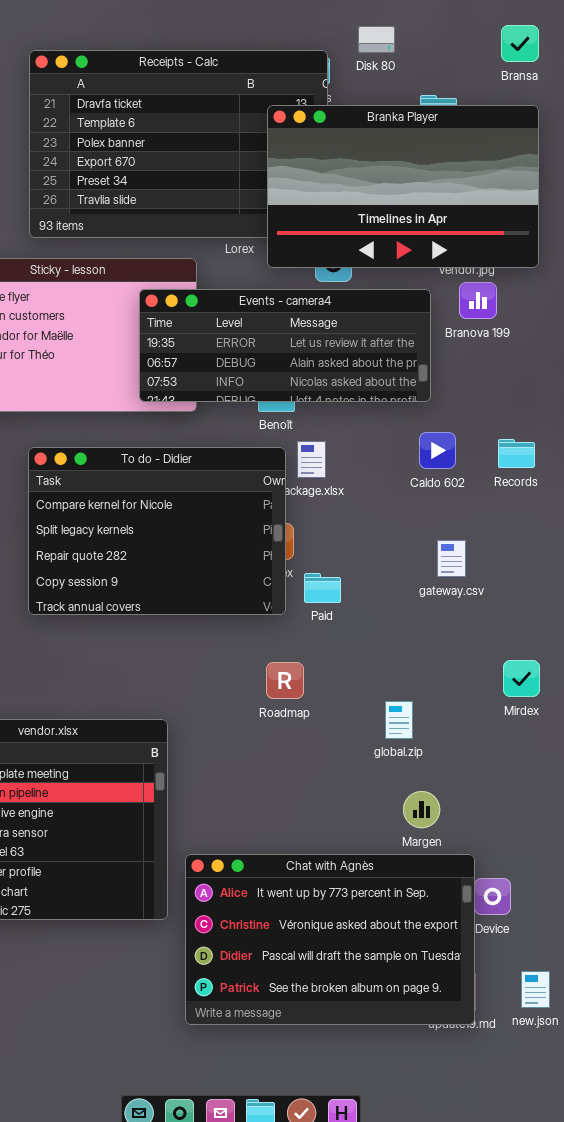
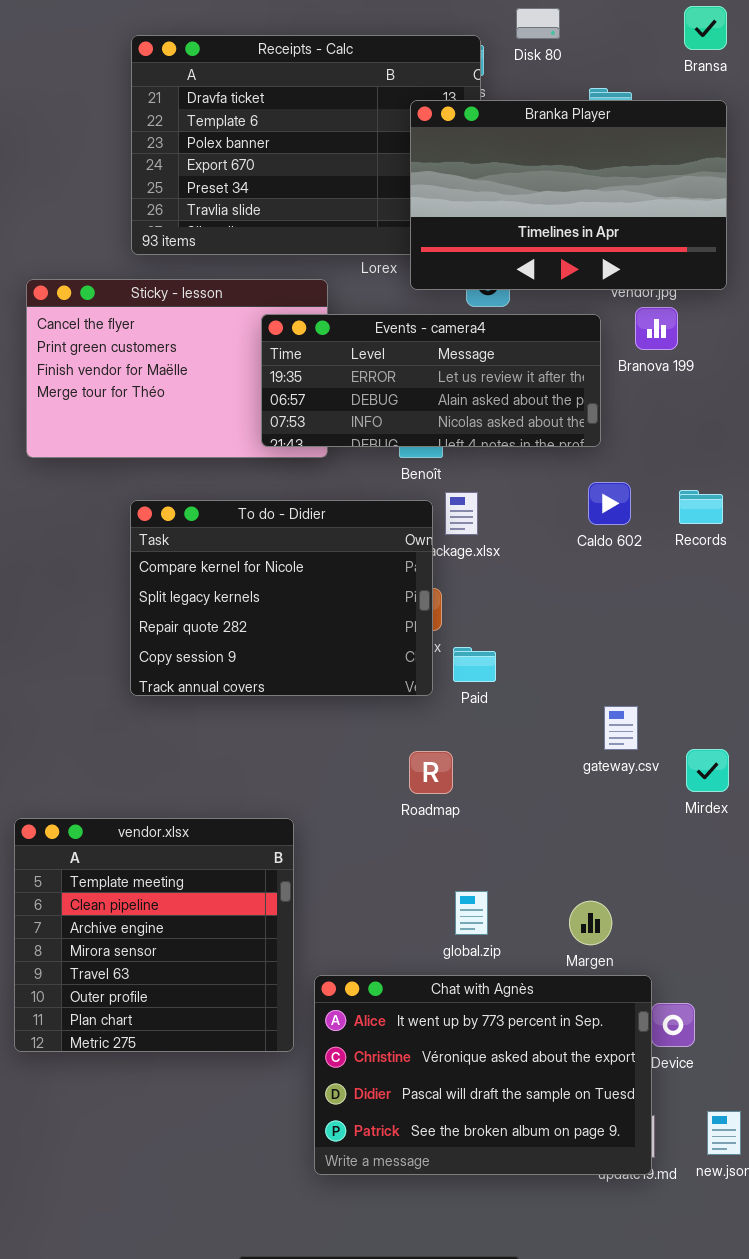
gateway.csv: [437,540,466,577] -> [604,706,638,750], moved
global.zip: [385,701,413,739] -> [455,891,488,935], moved

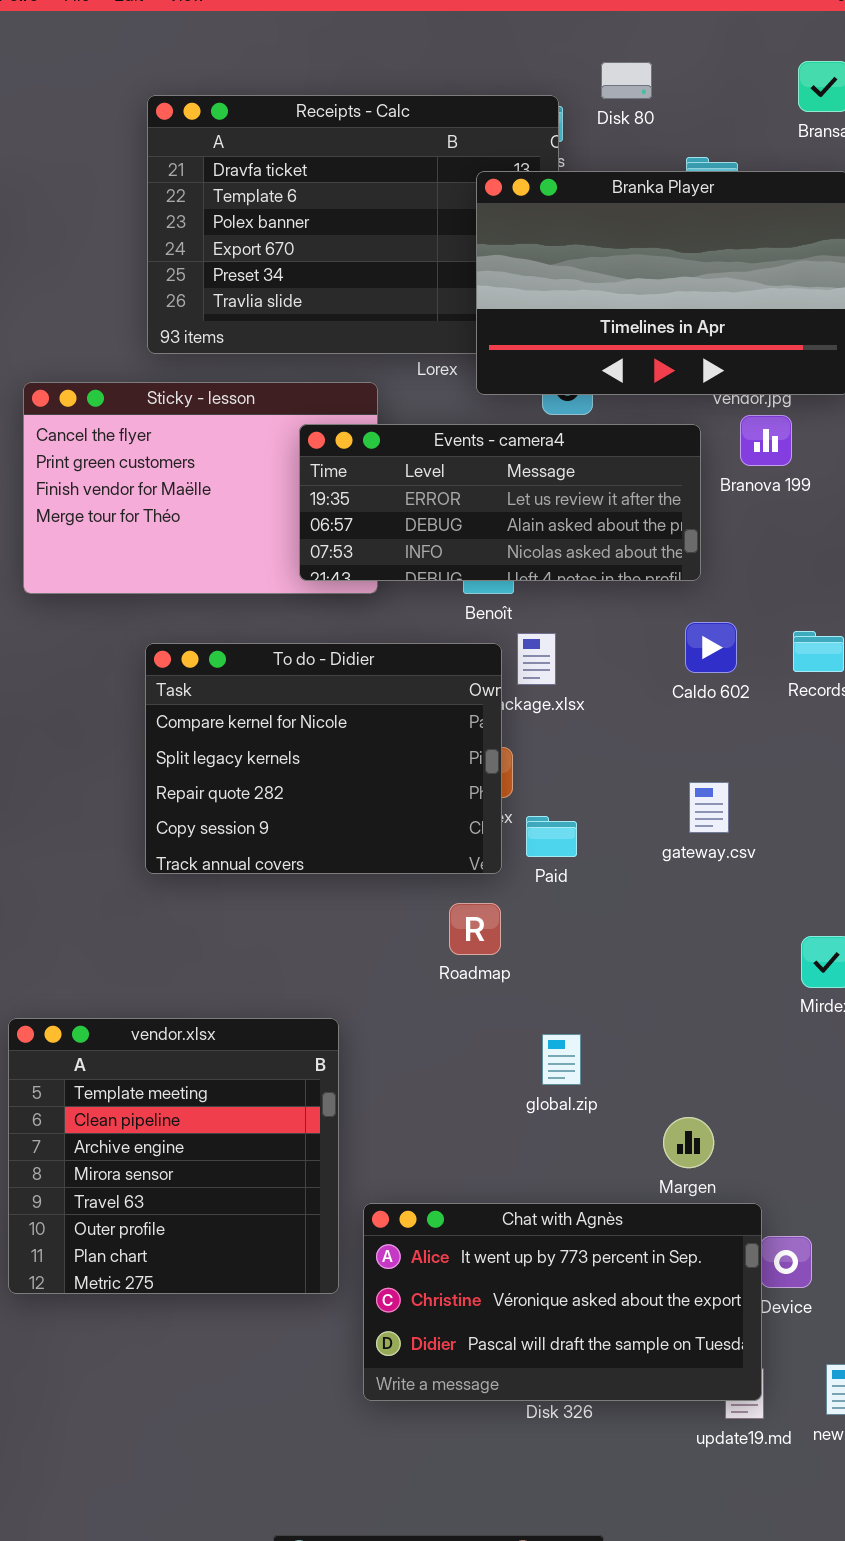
gateway.csv: [604,706,638,750] -> [689,782,729,833], moved
Roadmap: [409,751,453,794] -> [449,903,501,955], moved
global.zip: [455,891,488,935] -> [542,1034,581,1085], moved
Chat with Agnès: [314,975,652,1175] -> [363,1203,762,1401], resized

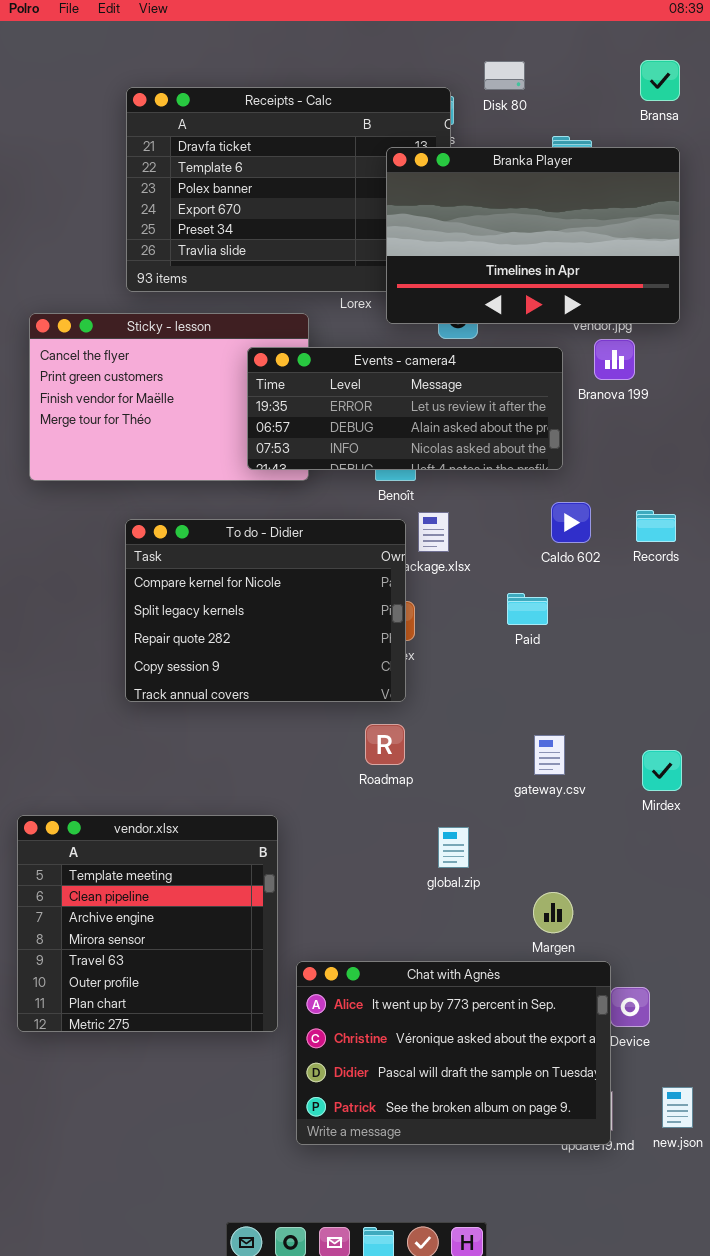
gateway.csv: [689,782,729,833] -> [534,735,565,775], moved
Paid: [526,816,577,857] -> [507,593,548,625], moved
Chat with Agnès: [363,1203,762,1401] -> [296,961,611,1145], resized

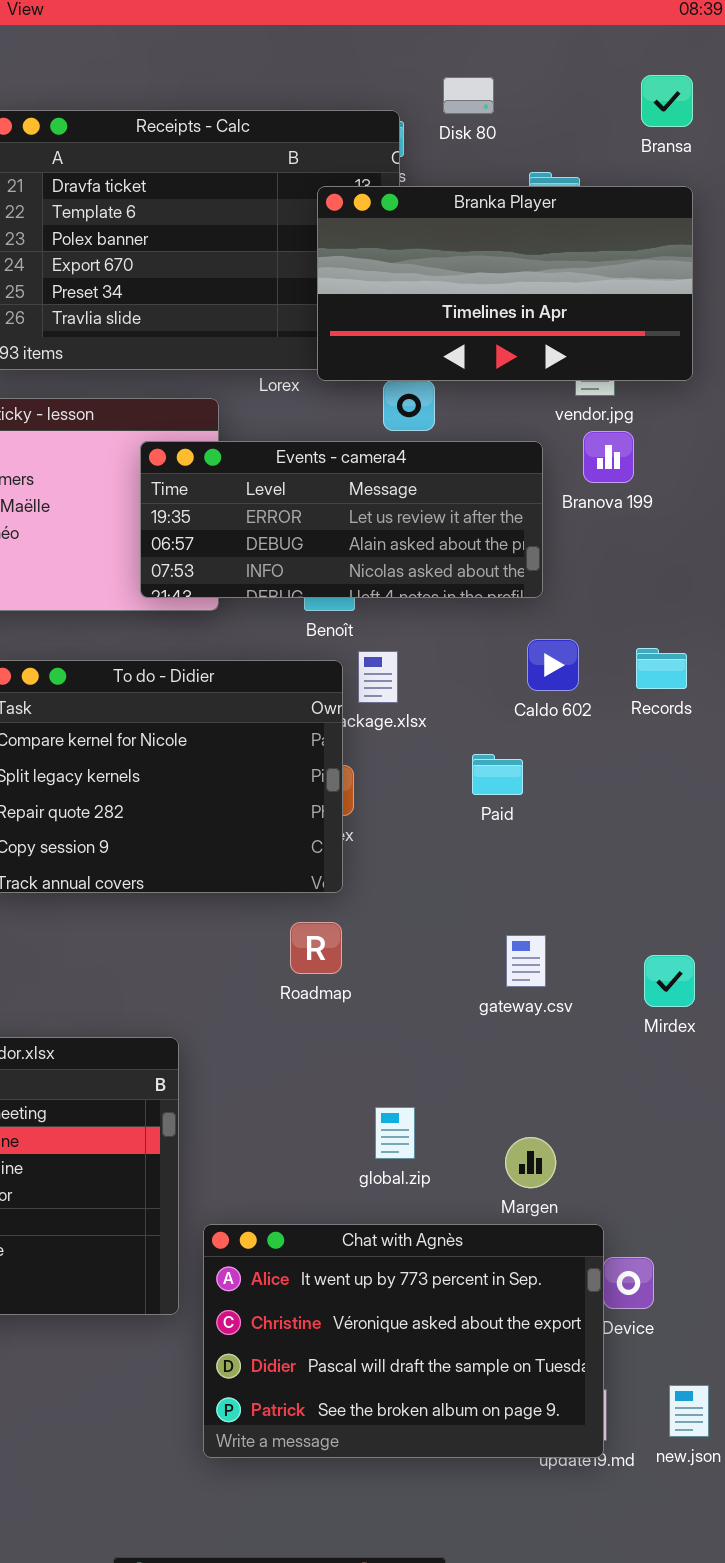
Branka Player: [386,147,680,324] -> [317,186,693,381], resized
global.zip: [438,827,469,868] -> [375,1107,415,1159], moved

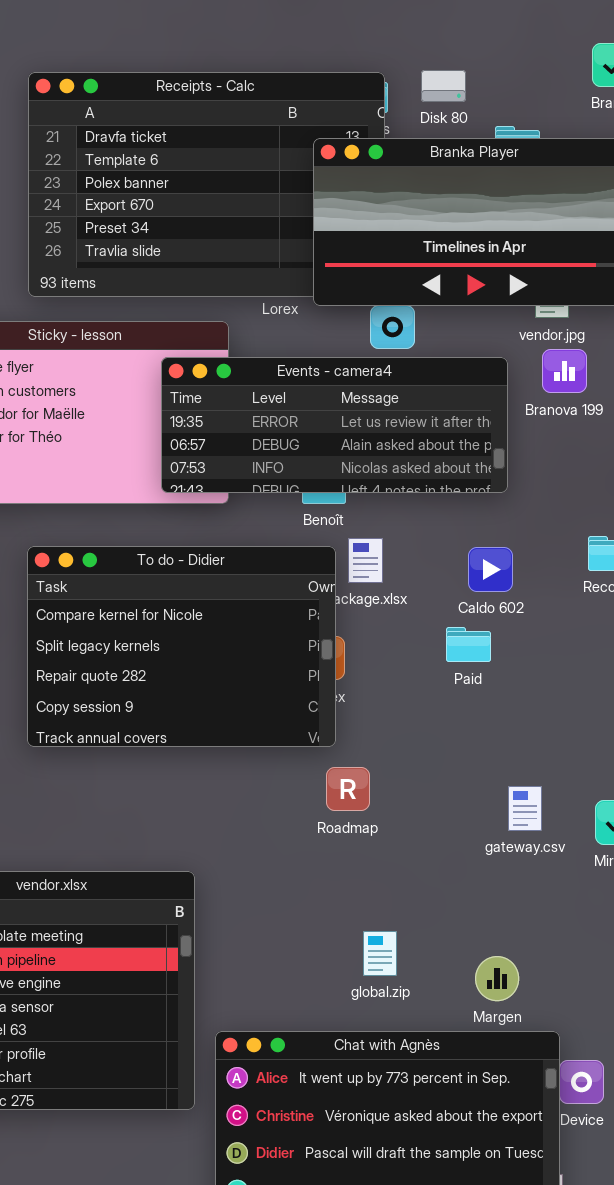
Disk 80: [443,77,494,114] -> [421,70,466,102], moved
Caldo 602: [527,639,579,691] -> [468,547,513,592], moved
Roadmap: [290,922,342,974] -> [326,767,370,811], moved
gateway.csv: [506,935,546,987] -> [508,786,542,831], moved

